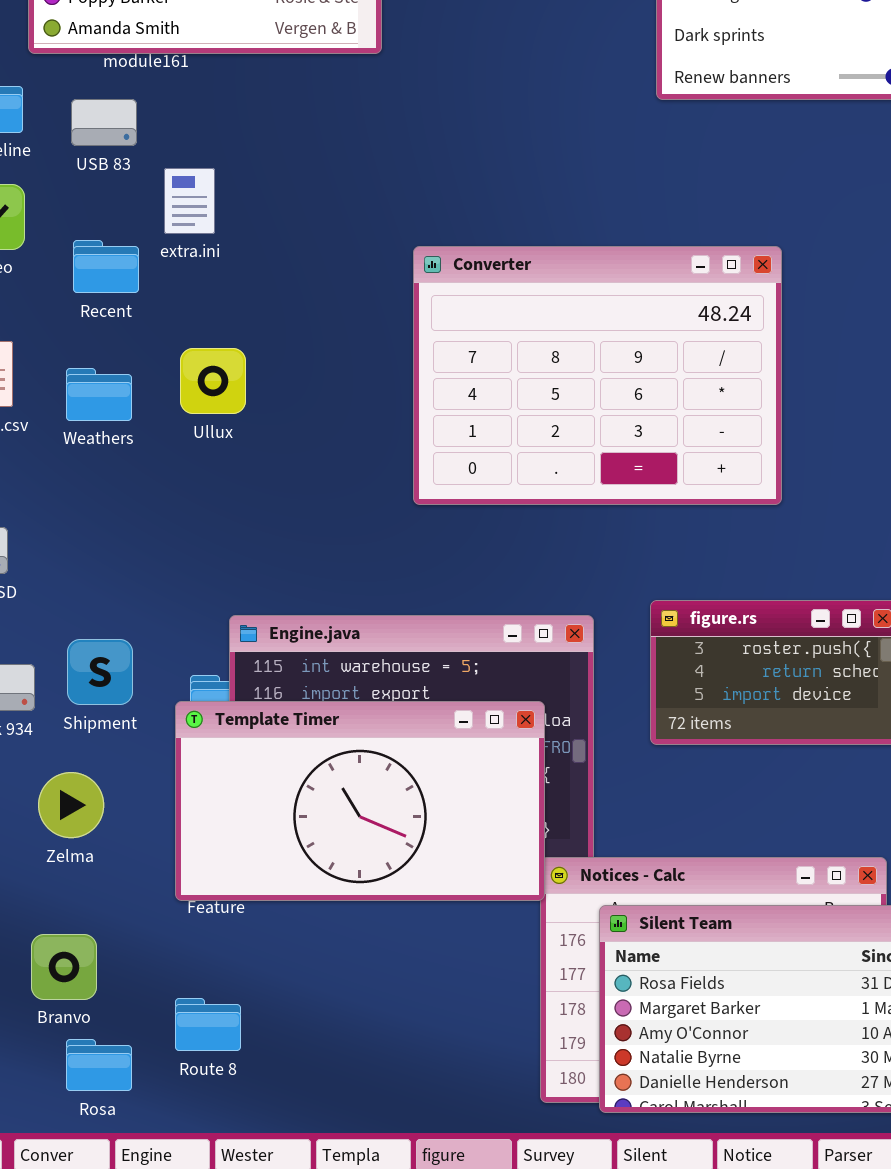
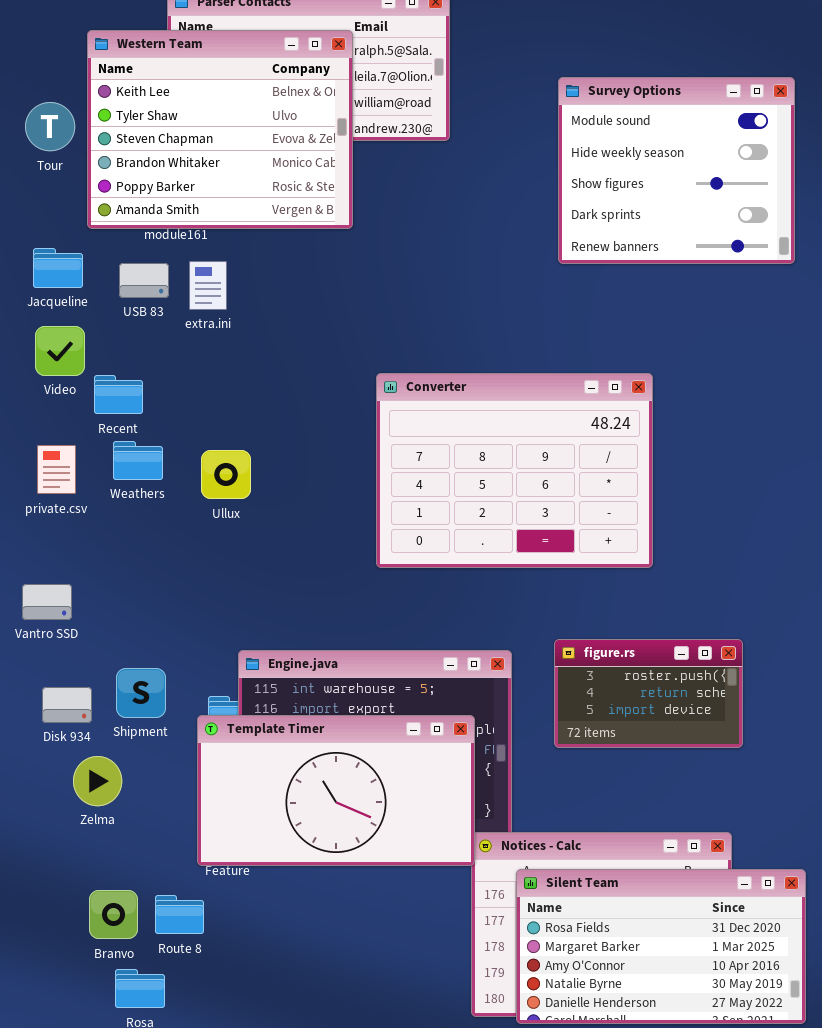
extra.ini: [164,168,215,234] -> [189,261,227,310], moved
Recent: [73,240,139,293] -> [94,375,143,414], moved
Weathers: [66,368,132,421] -> [113,441,163,480], moved
Zelma: [38,772,104,838] -> [73,756,122,806], moved
Route 8: [175,998,241,1051] -> [155,895,204,934], moved

